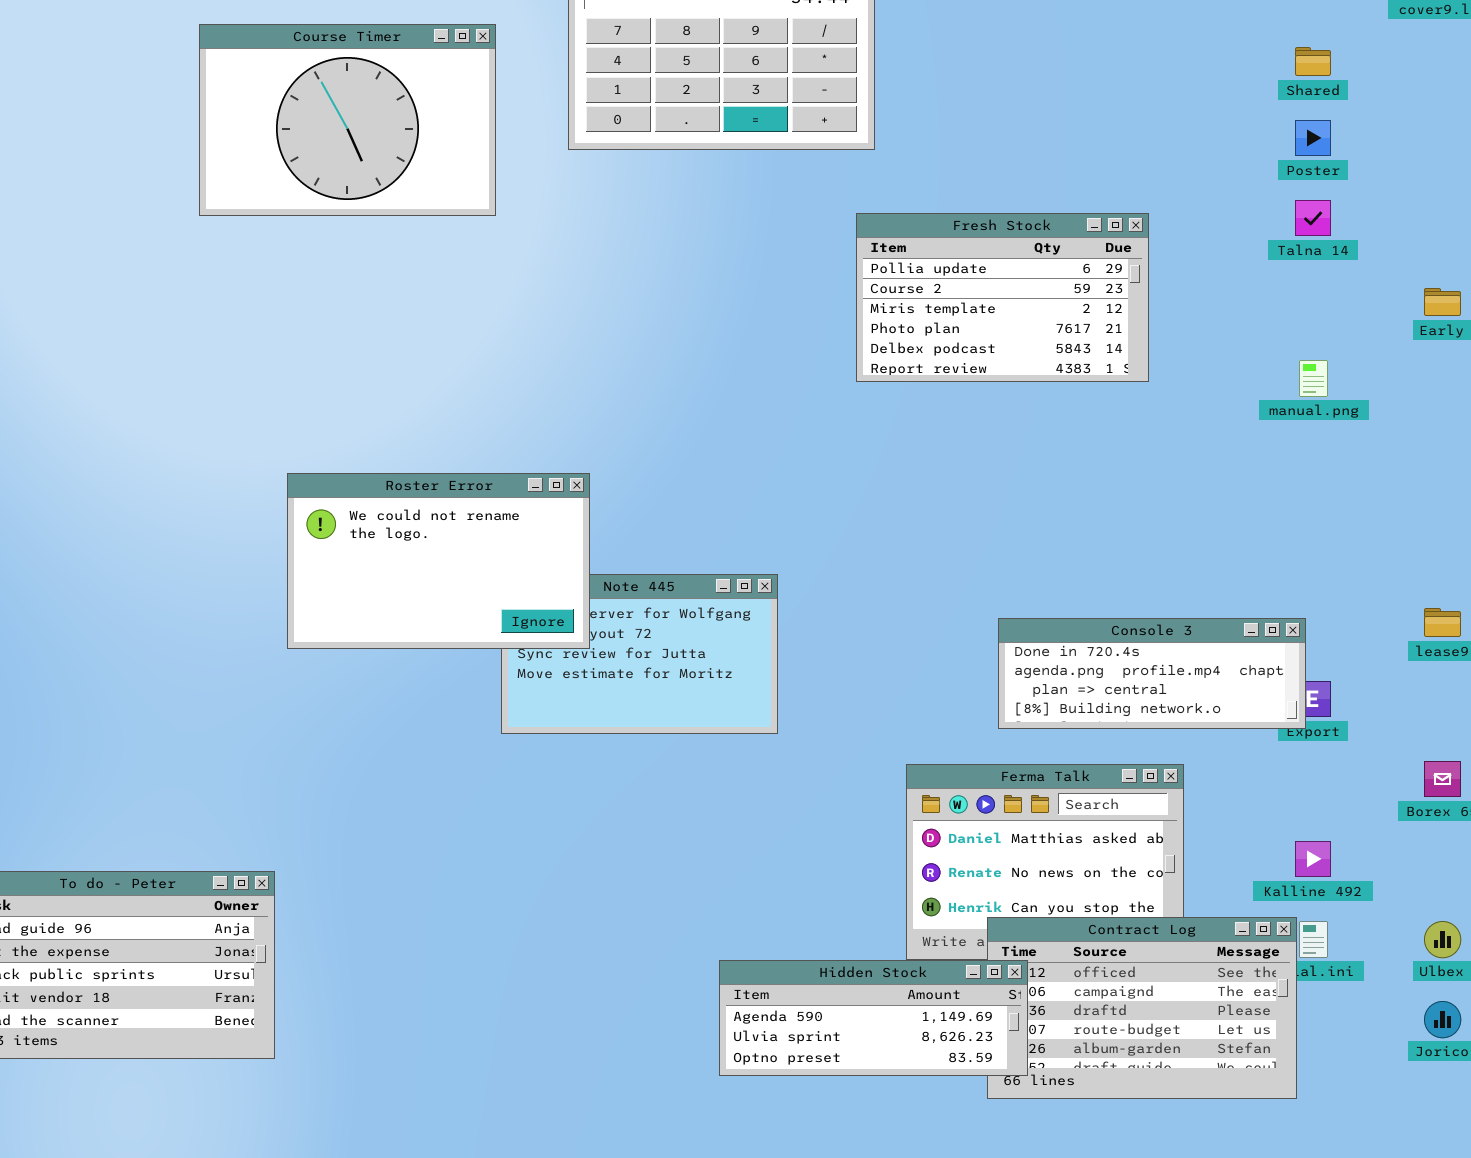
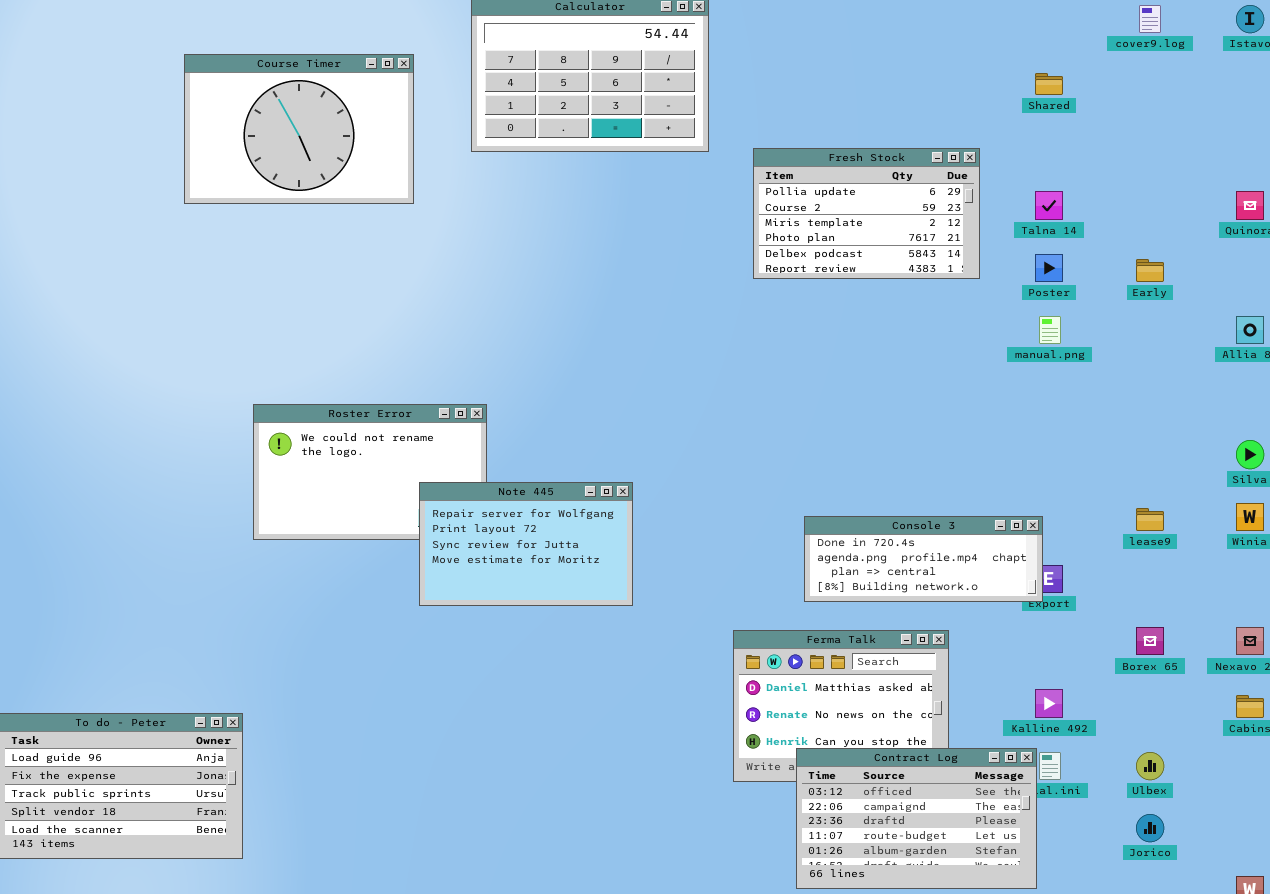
Poster: [1295,120,1331,156] -> [1035,254,1063,282], moved
Fresh Stock: [856,213,1149,382] -> [753,148,980,279], moved
Note 445: [501,574,778,734] -> [419,482,633,606], raised
Hidden Stock: [719,960,1028,1076] -> none, closed

